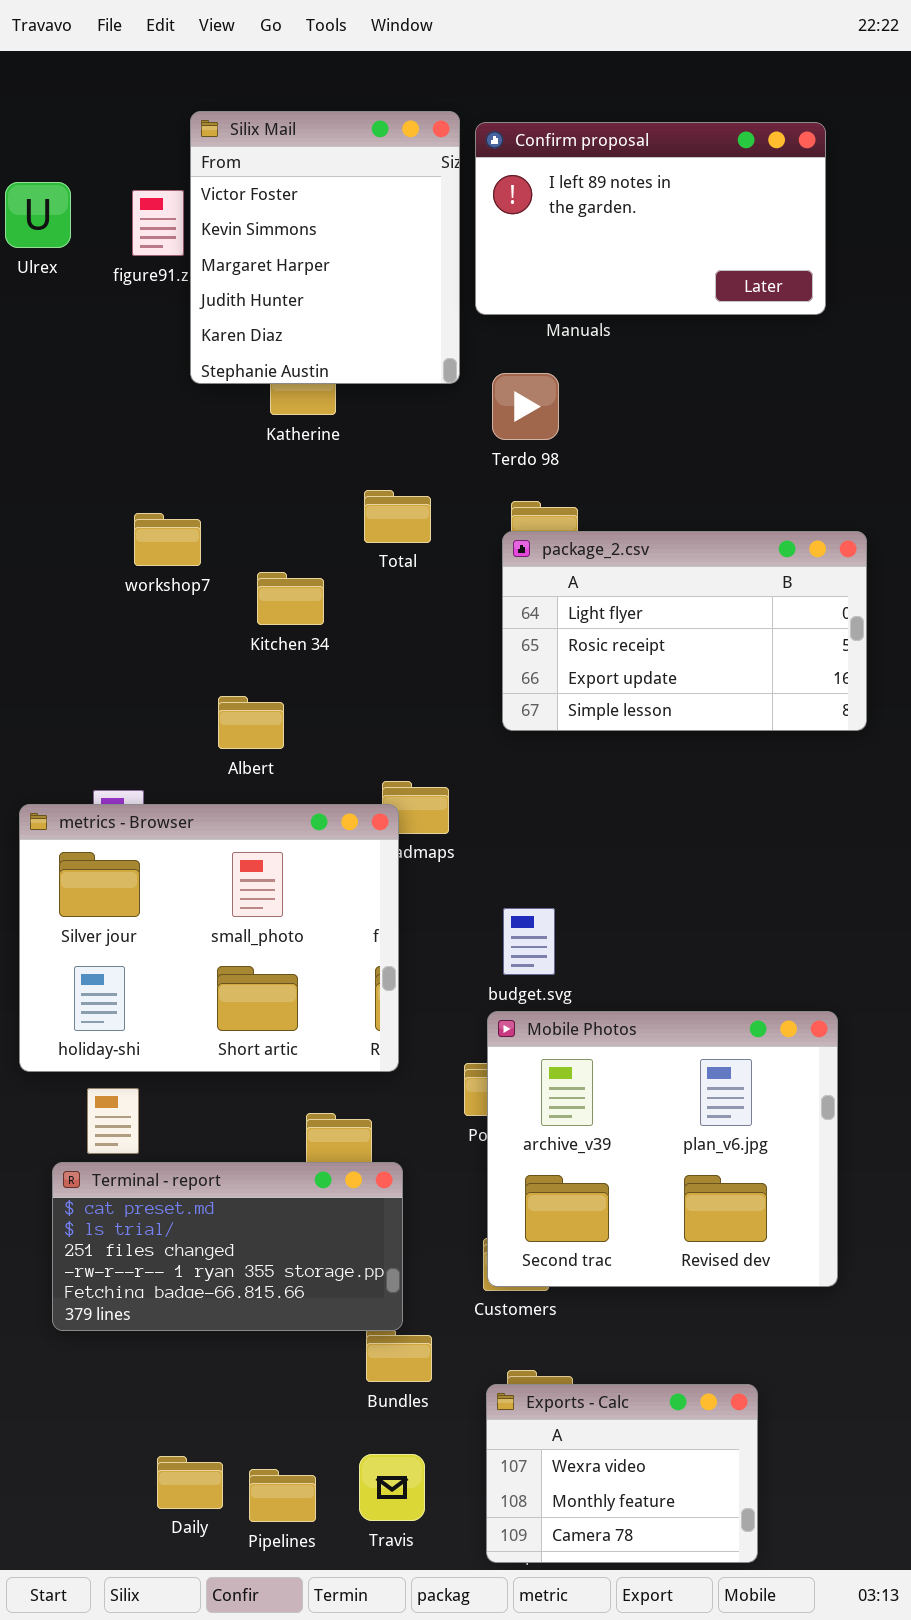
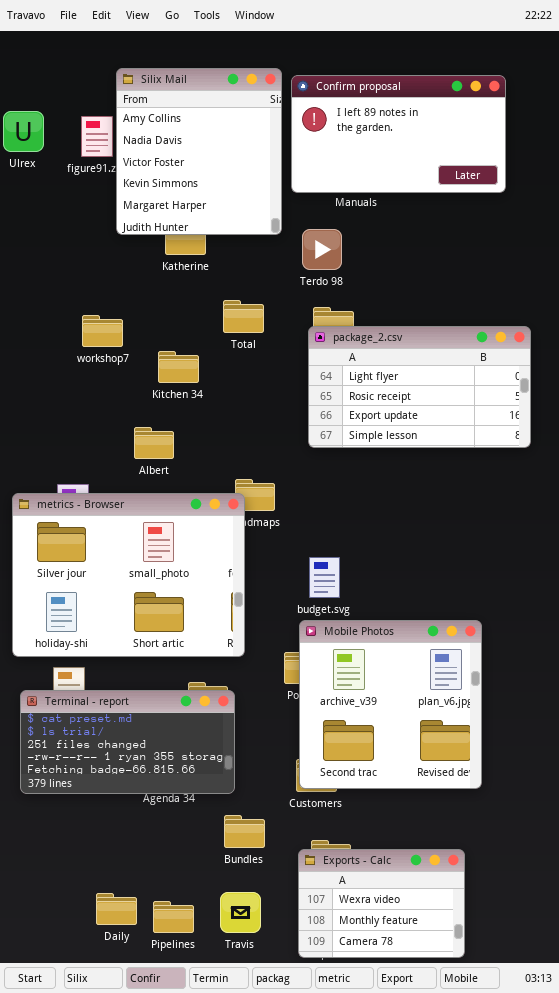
Silix Mail: [190,111,460,384] -> [116,68,282,235], scrolled up 2 rows
Mobile Photos: [487,1011,838,1287] -> [299,620,482,789], resized
Terminal - report: [52,1162,403,1331] -> [20,690,235,794], moved

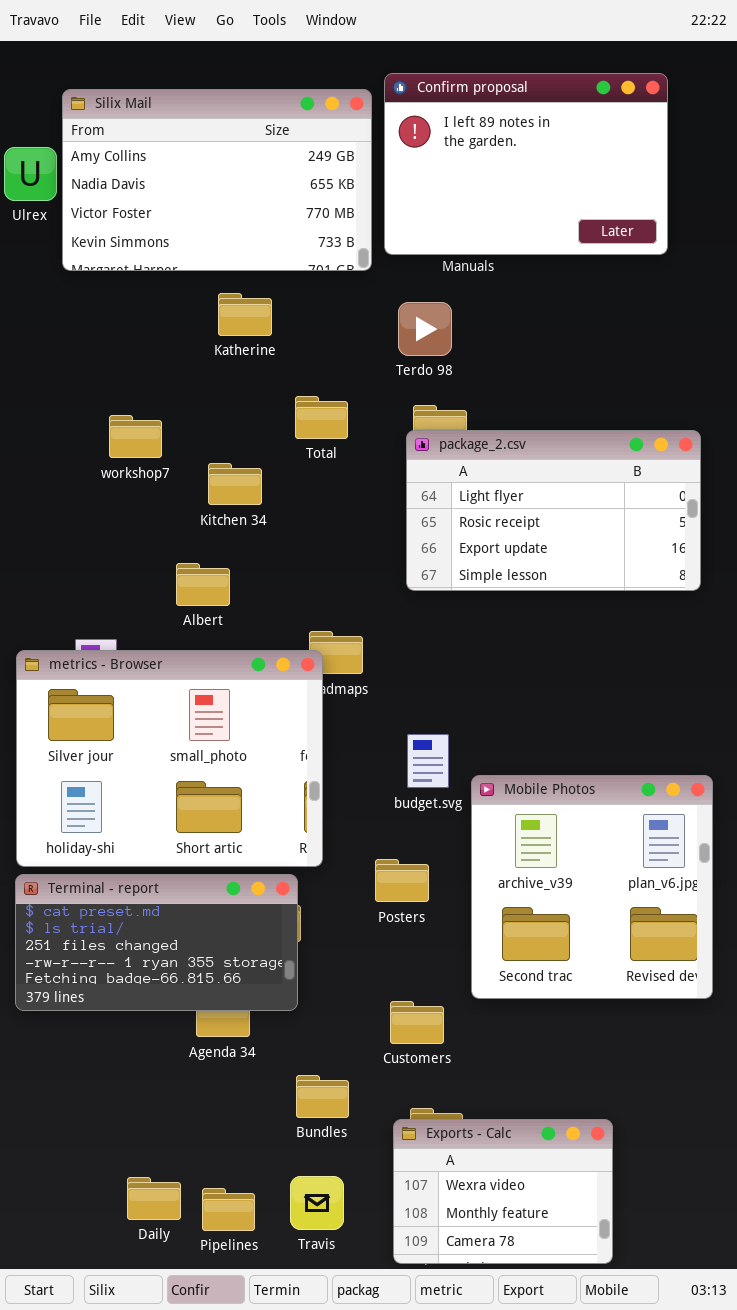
Silix Mail: [116,68,282,235] -> [62,89,372,271], resized
Confirm proposal: [291,75,506,193] -> [384,73,668,255], resized
Mobile Photos: [299,620,482,789] -> [471,775,713,999], moved
Terminal - report: [20,690,235,794] -> [15,874,298,1011], moved

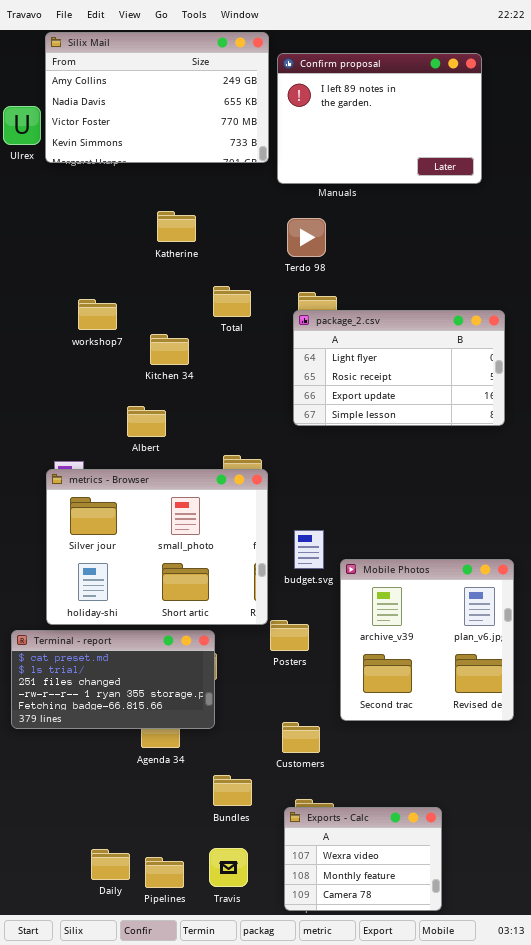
Silix Mail: [62,89,372,271] -> [45,32,269,163], moved
metrics - Browser: [16,650,323,867] -> [46,469,268,625], moved

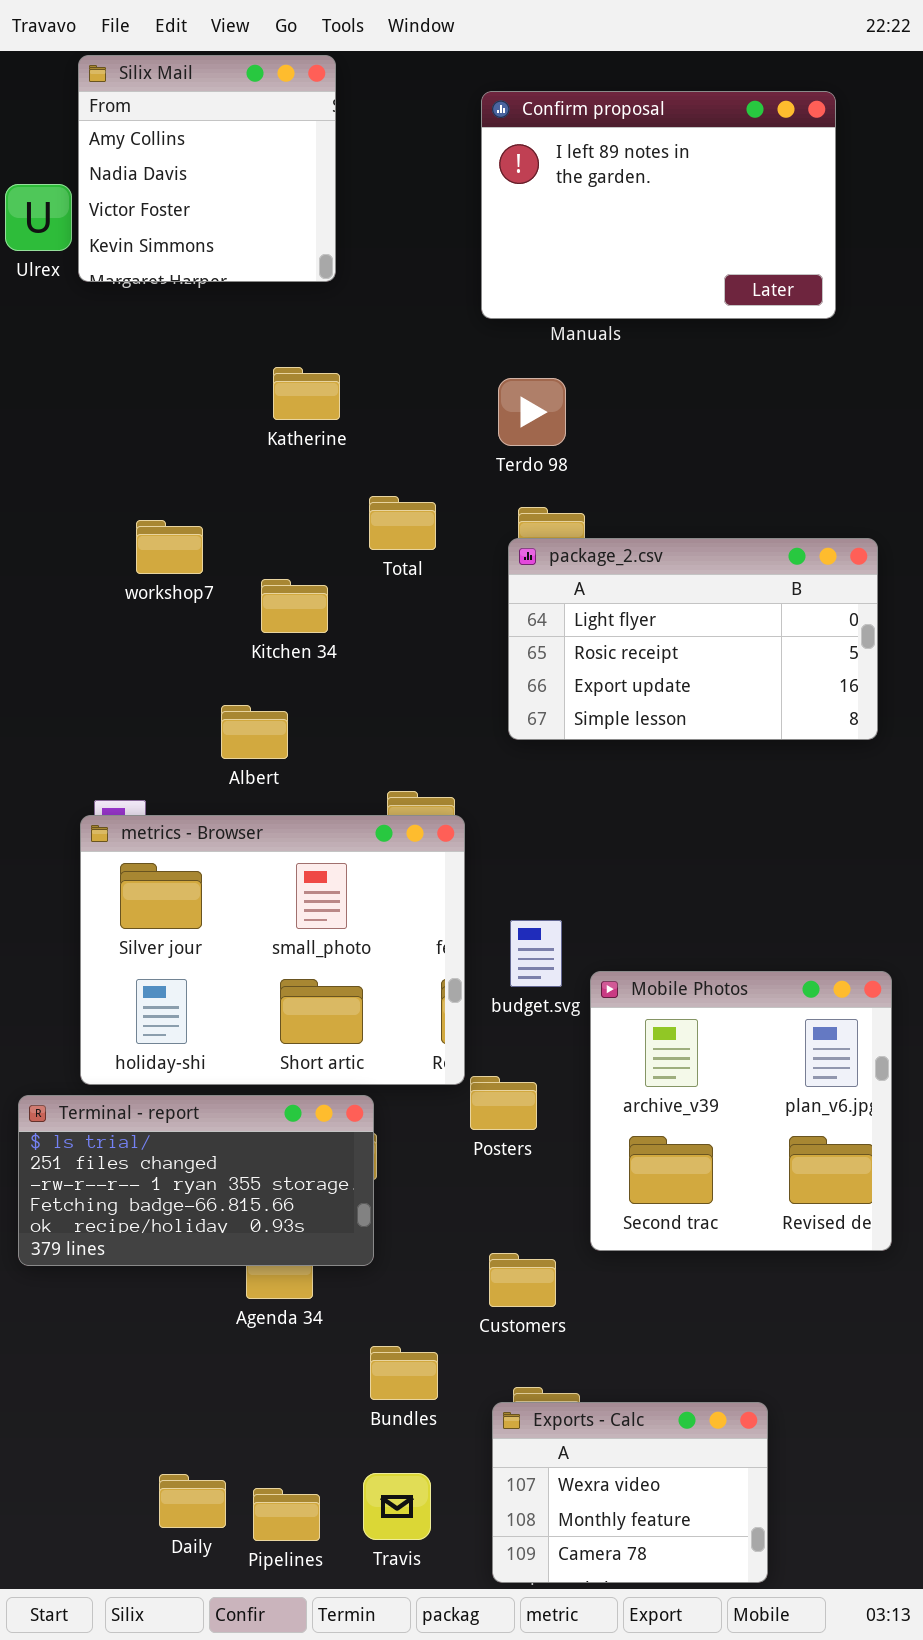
Silix Mail: [45,32,269,163] -> [78,55,336,282], resized
Terminal - report: [11,630,215,729] -> [18,1095,374,1266], scrolled down 1 row

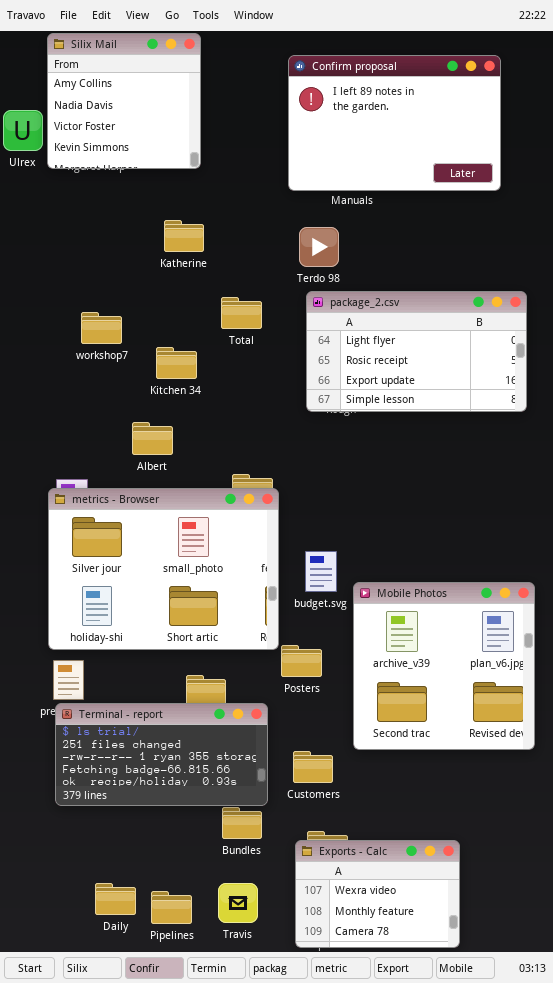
package_2.csv: [508,538,878,740] -> [306,291,527,412], moved
Terminal - report: [18,1095,374,1266] -> [55,703,268,806], moved

